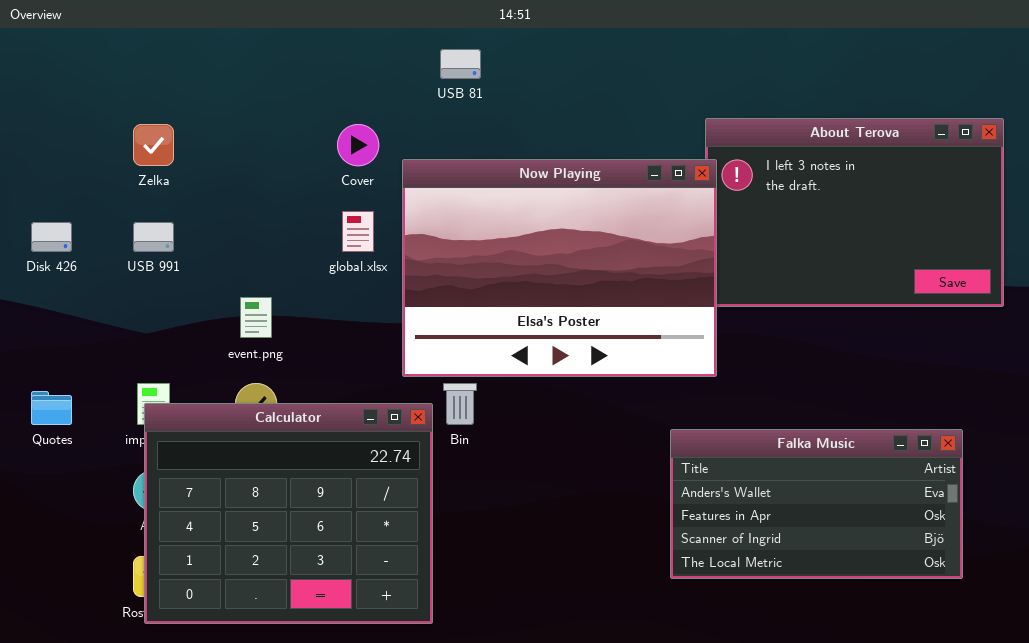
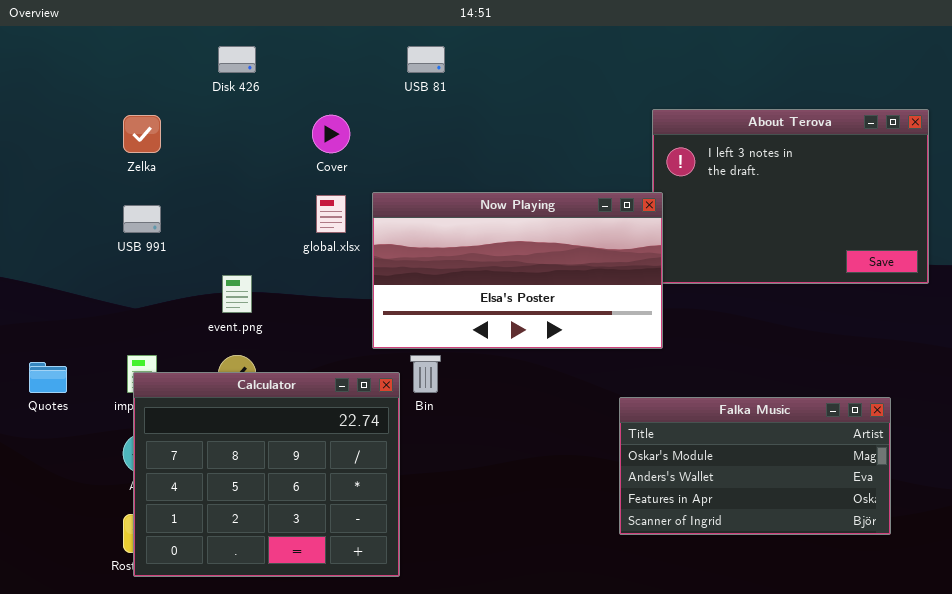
Now Playing: [402,159,717,377] -> [372,192,663,349], resized
Disk 426: [31,222,72,252] -> [218,46,256,73], moved
Falka Music: [670,429,963,579] -> [619,397,891,535], scrolled up 1 row

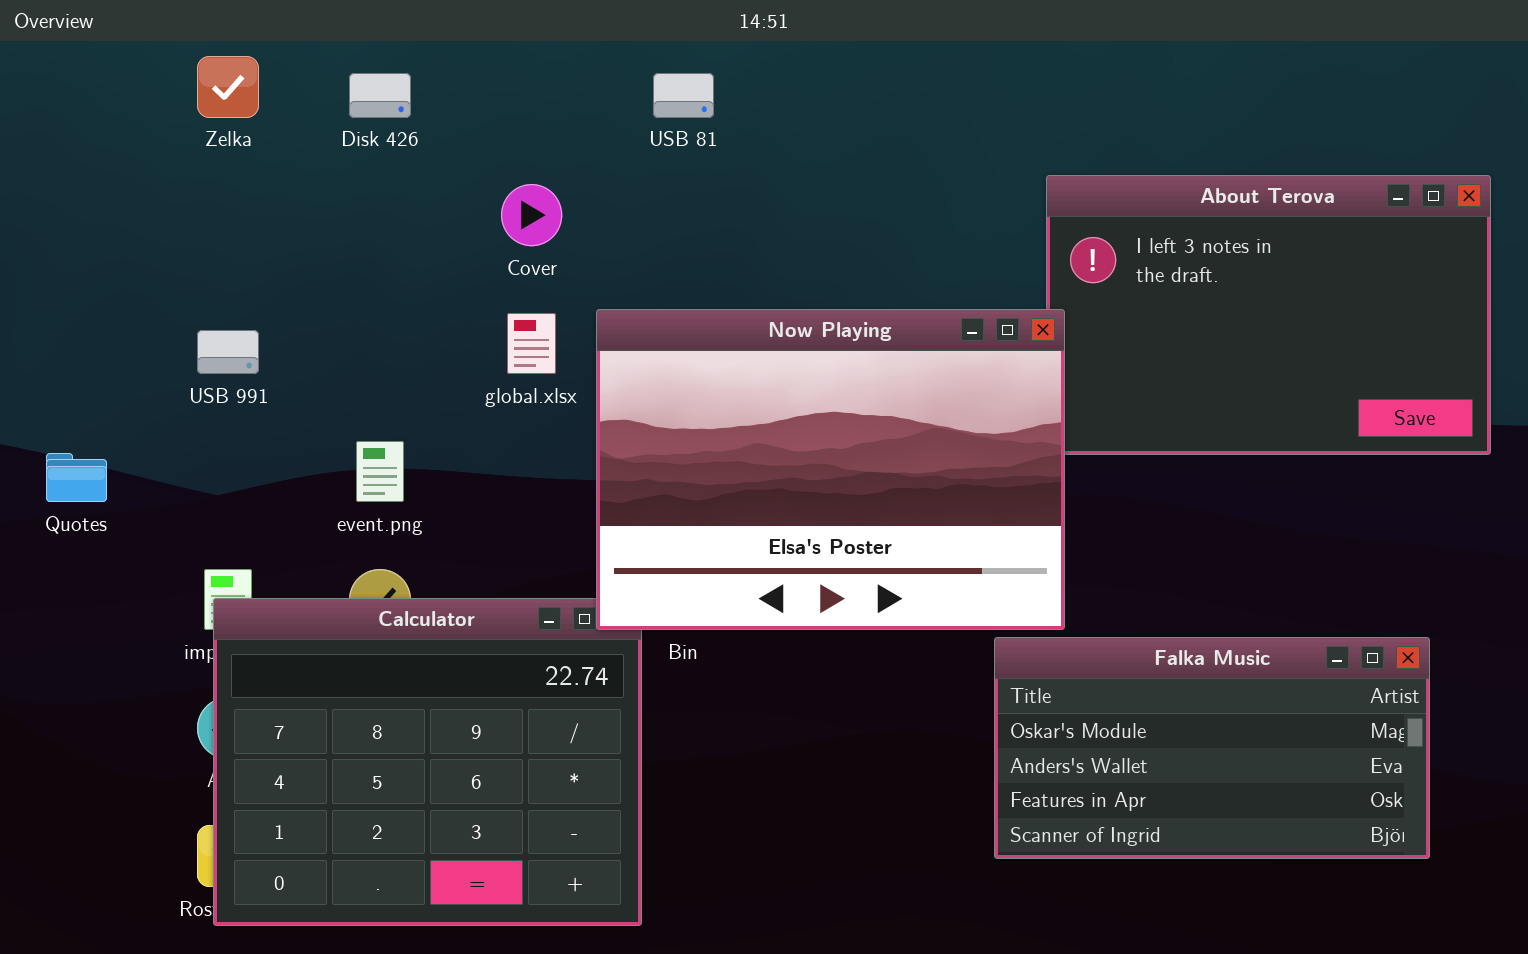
Zelka: [123,115,161,153] -> [197,56,259,118], moved
Now Playing: [372,192,663,349] -> [596,309,1065,630], resized
Quotes: [29,362,67,393] -> [46,453,107,502], moved

